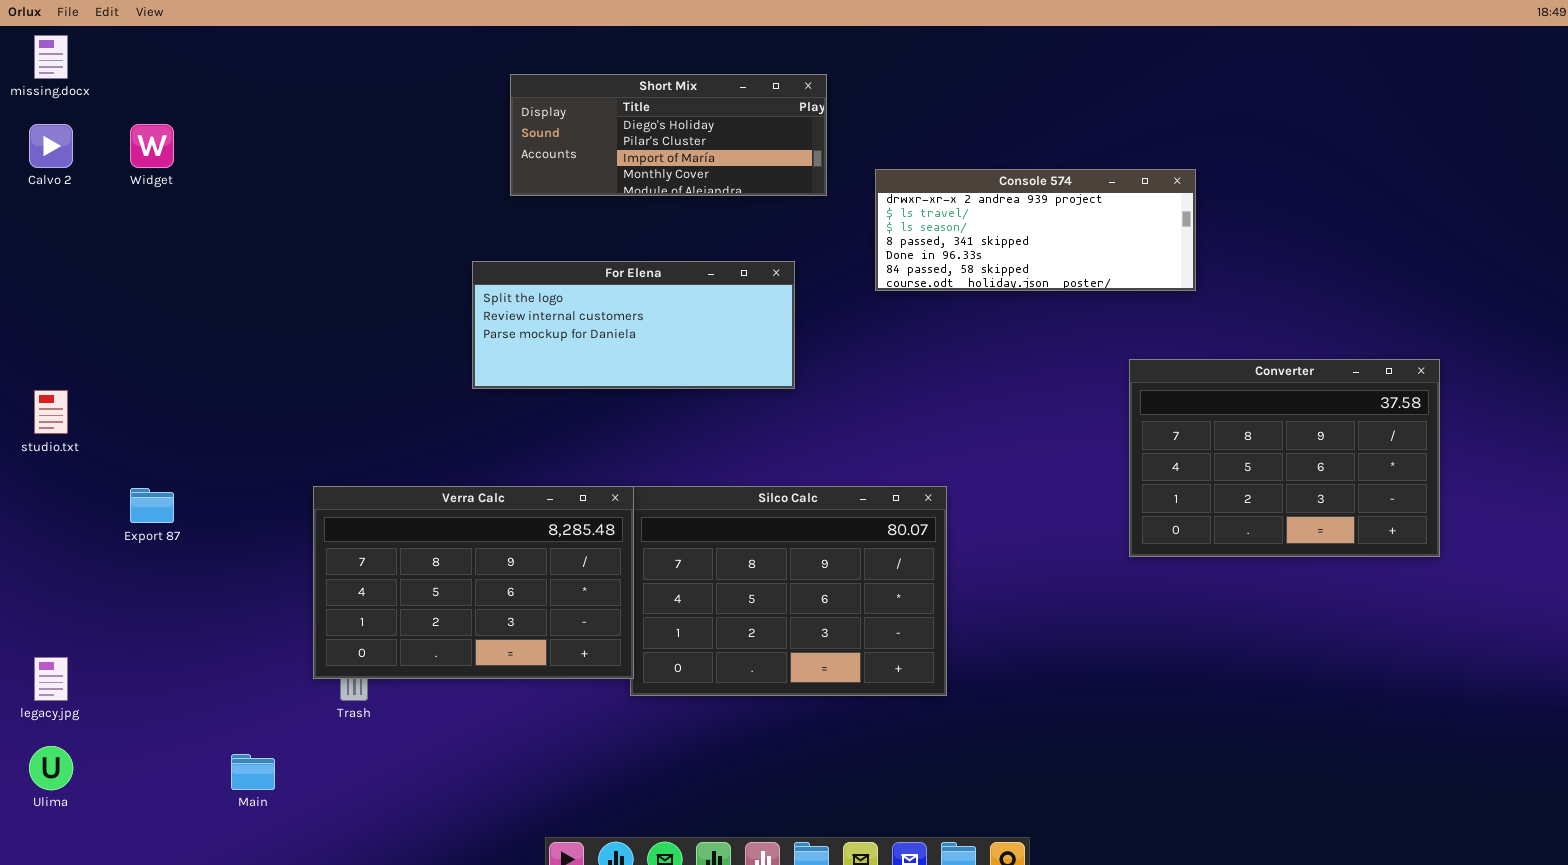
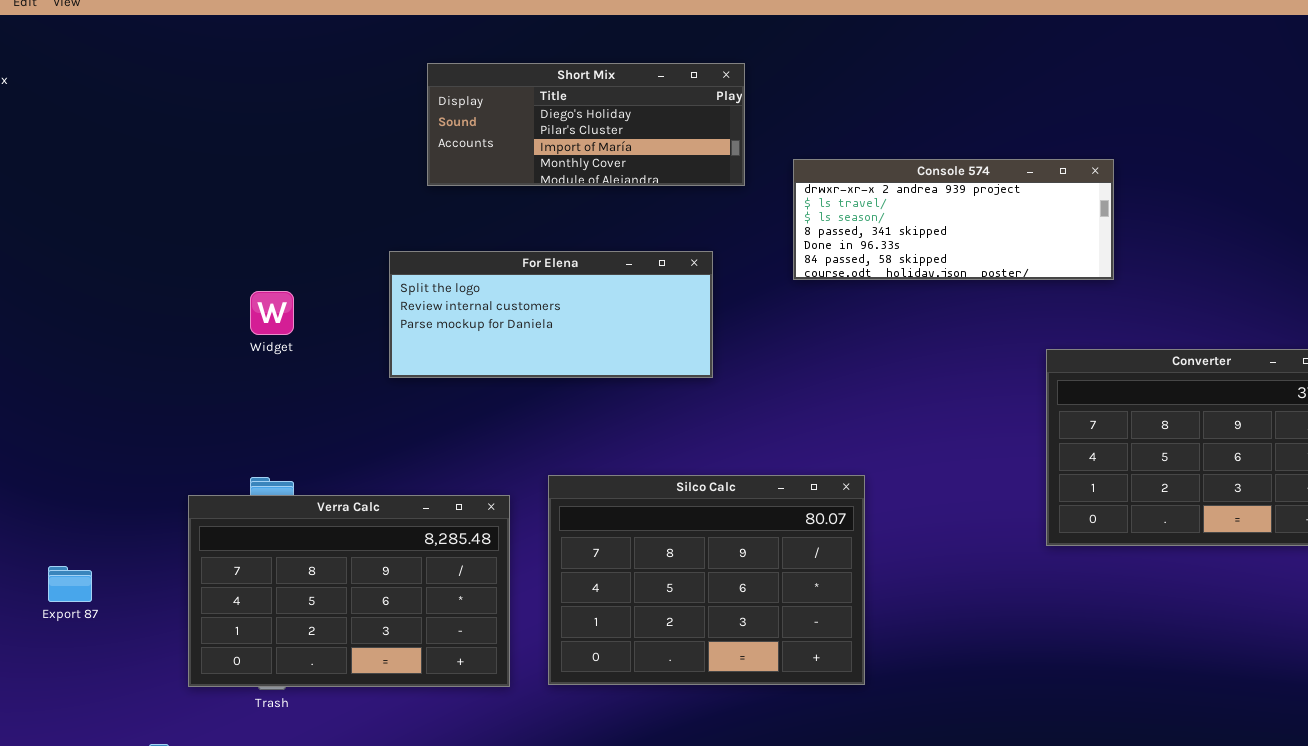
Widget: [130,124,174,168] -> [250,291,294,335], moved
Verra Calc: [313,486,634,679] -> [188,495,510,687], moved
Export 87: [130,488,174,523] -> [48,566,92,602], moved

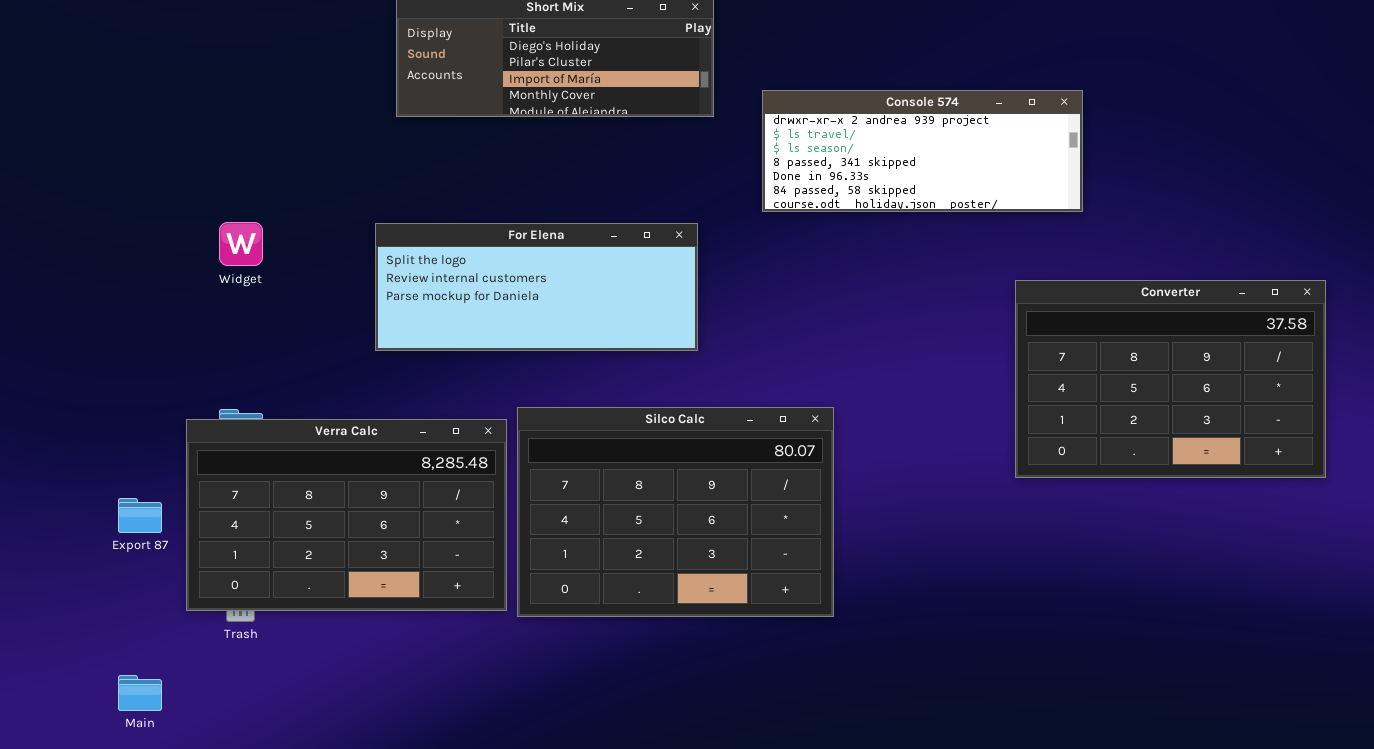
For Elena: [389,251,713,378] -> [375,223,698,351], moved
Verra Calc: [188,495,510,687] -> [186,419,507,611], moved
Export 87: [48,566,92,602] -> [118,498,162,533], moved

